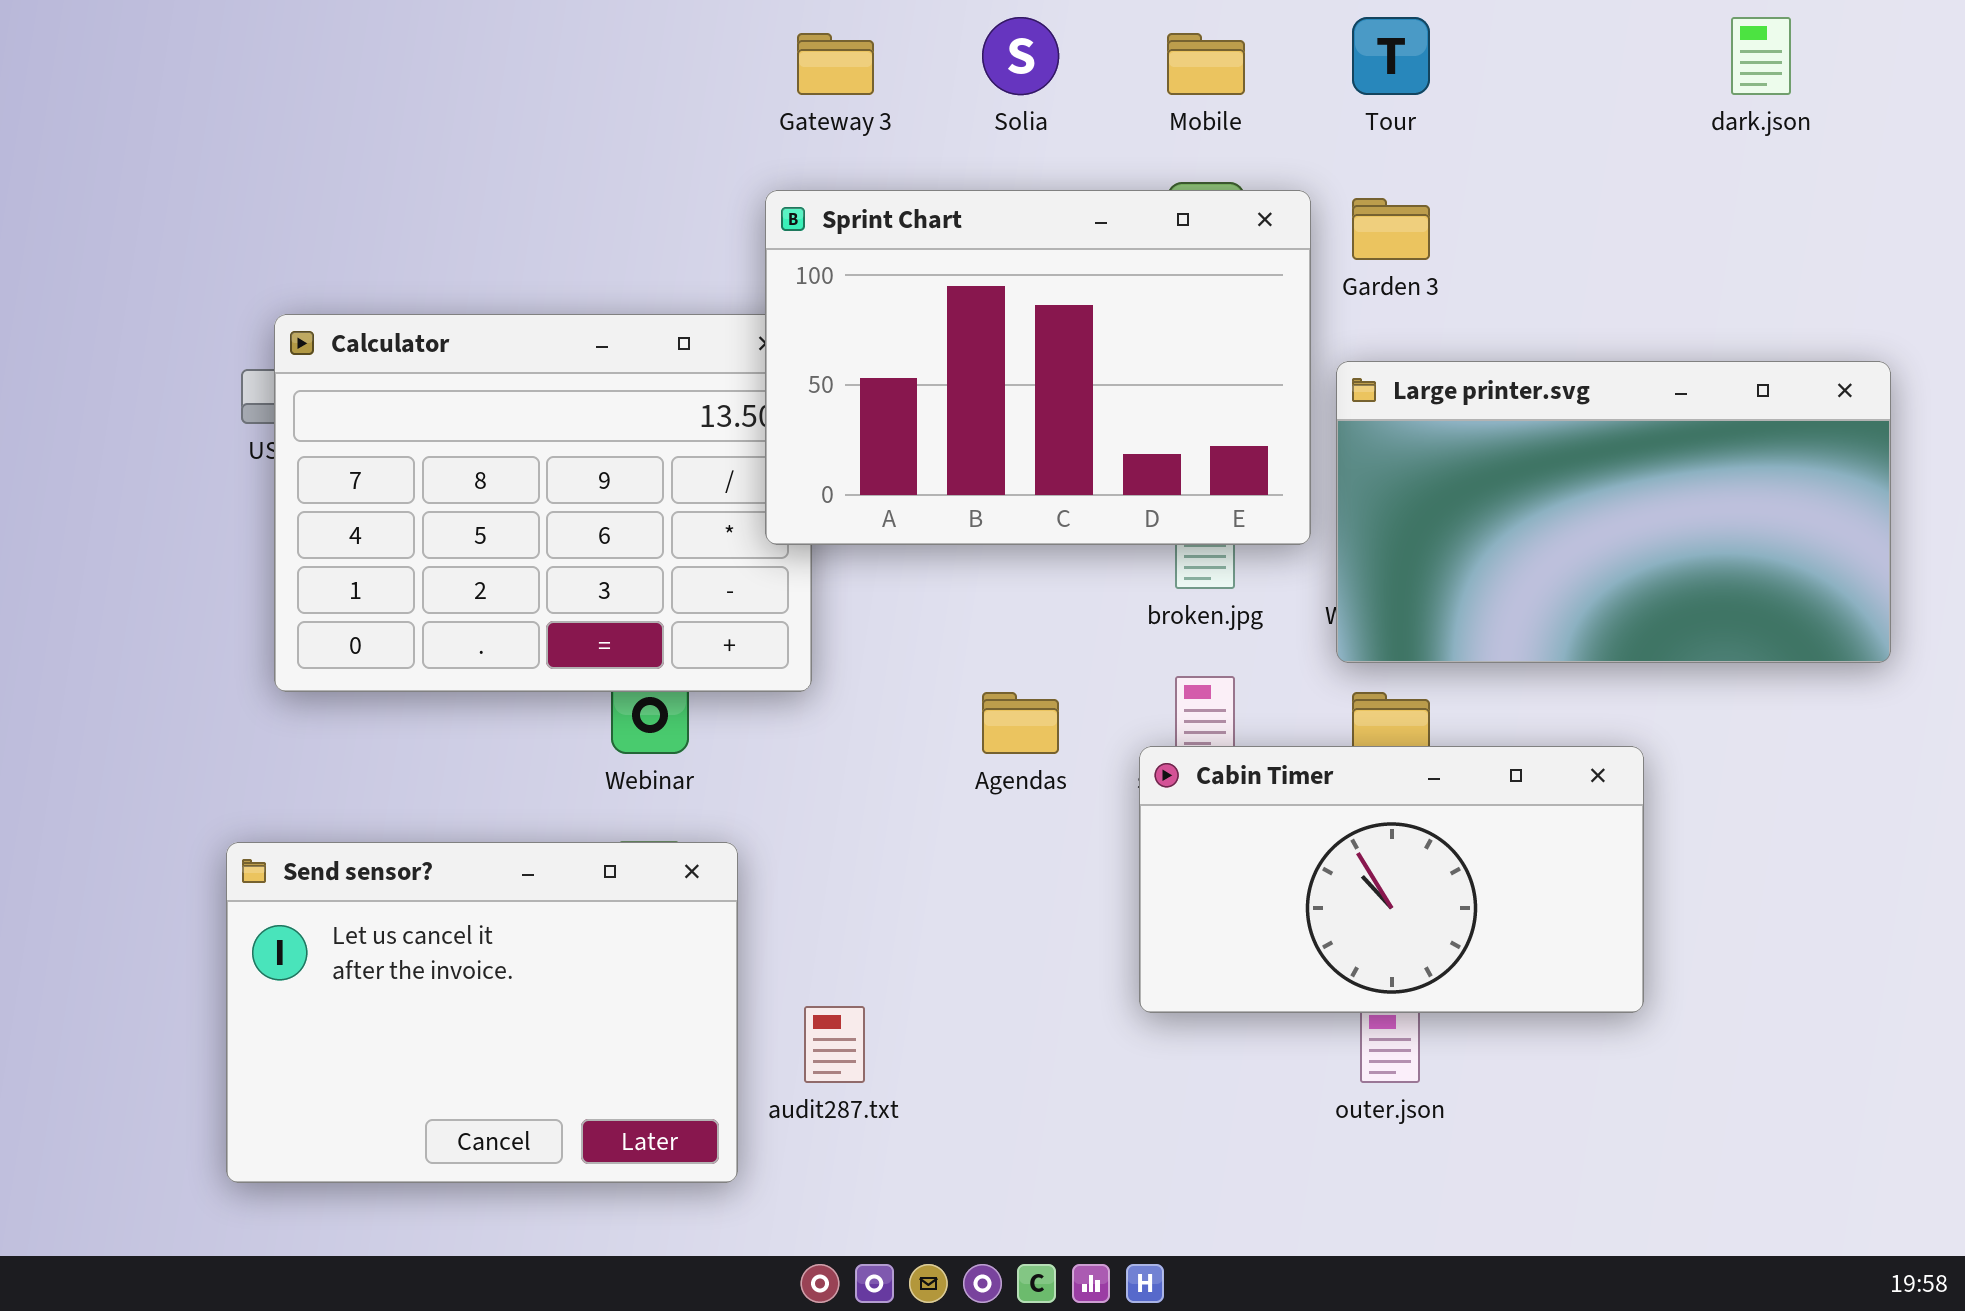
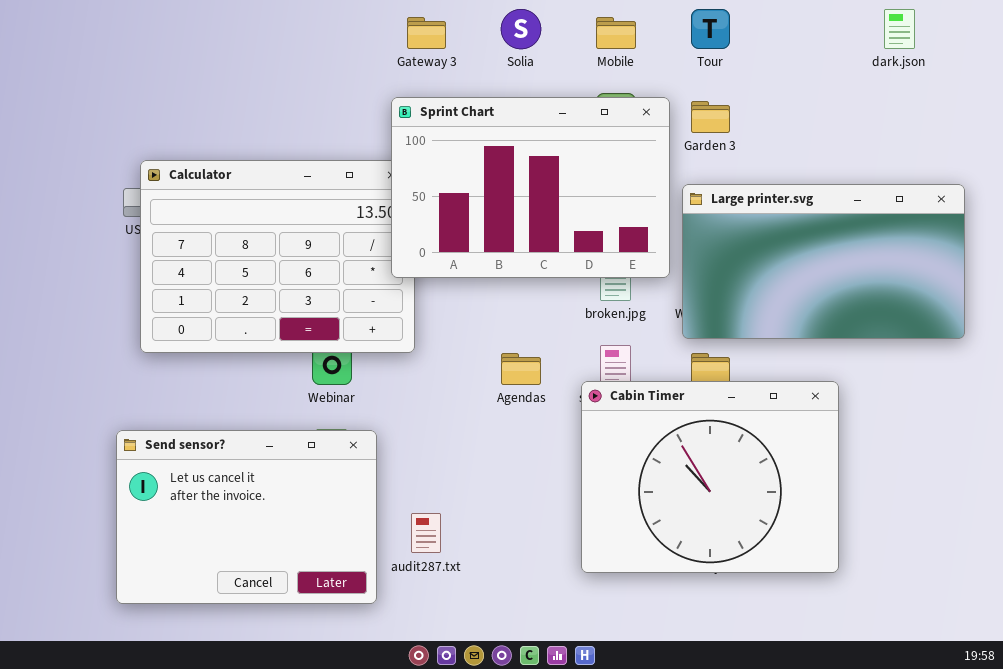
Cabin Timer: [1139,746,1644,1013] -> [581,381,839,573], resized

